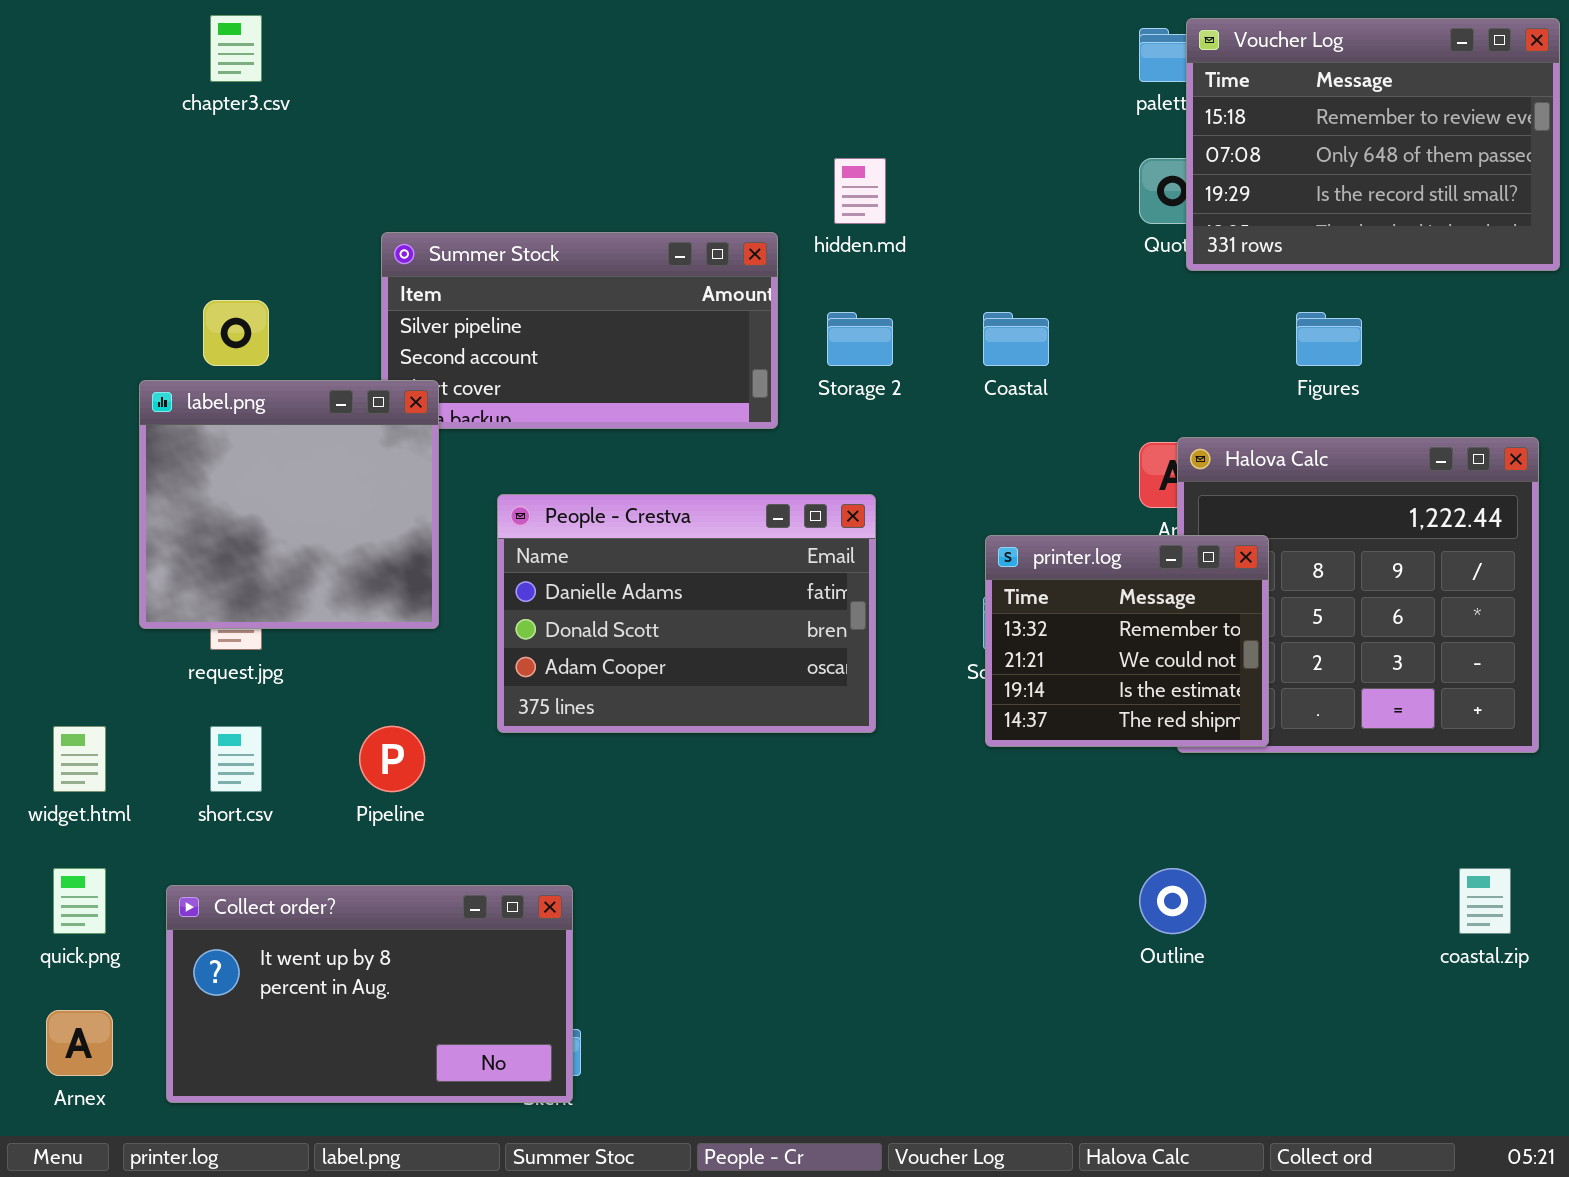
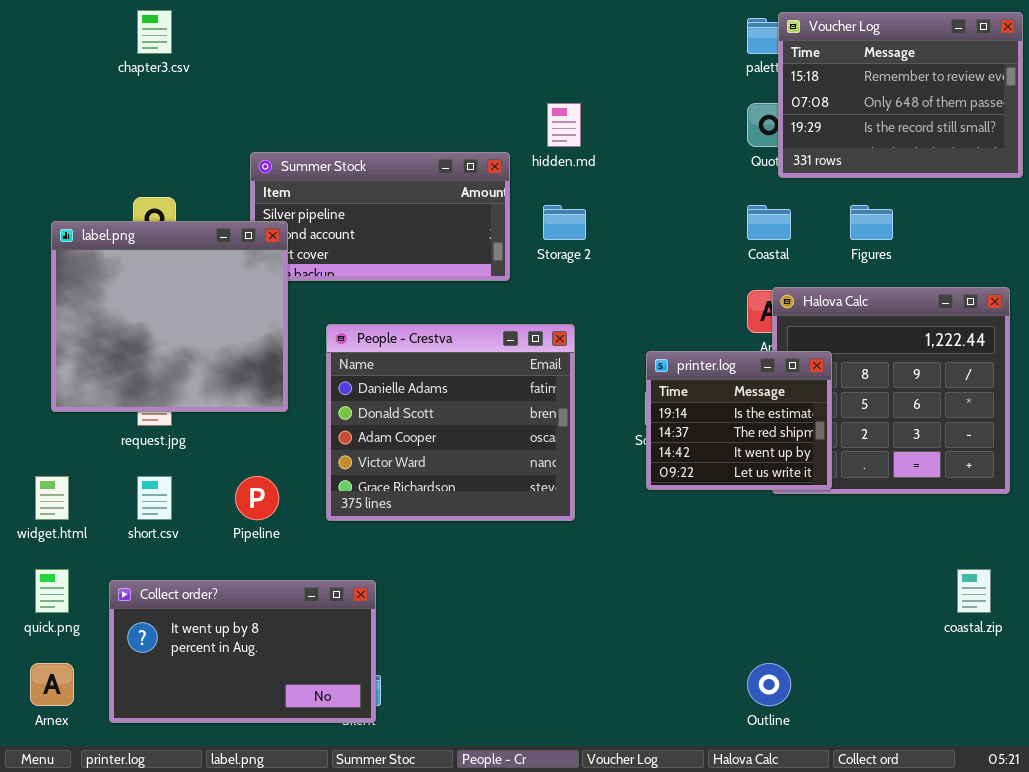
Coastal: [983,312,1049,366] -> [747,205,791,240], moved
label.png: [139,380,439,629] -> [51,221,288,412], resized
People - Crestva: [497,494,876,733] -> [326,324,575,521], resized
printer.log: [985,535,1269,747] -> [646,351,832,490], scrolled down 2 rows
Outline: [1139,868,1206,934] -> [747,663,791,706], moved

